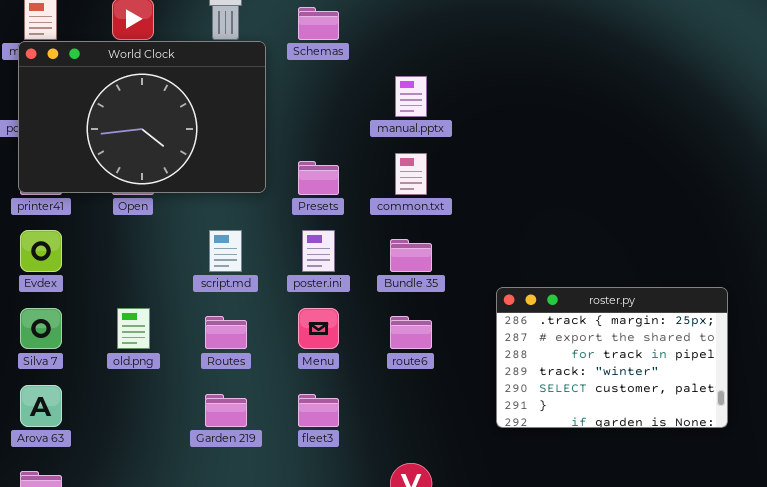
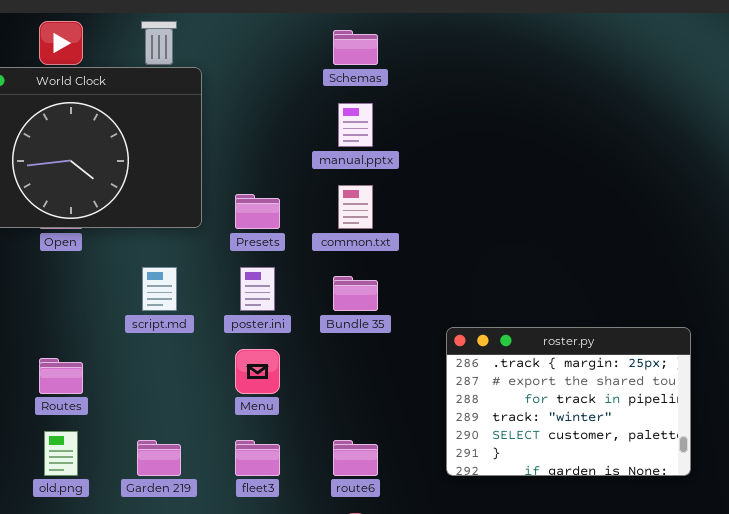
Schemas: [298,7,339,40] -> [333,30,378,65], moved
old.png: [117,308,150,349] -> [44,431,78,476], moved
Routes: [205,316,247,349] -> [39,358,83,394], moved
route6: [390,316,432,349] -> [333,440,378,476], moved

